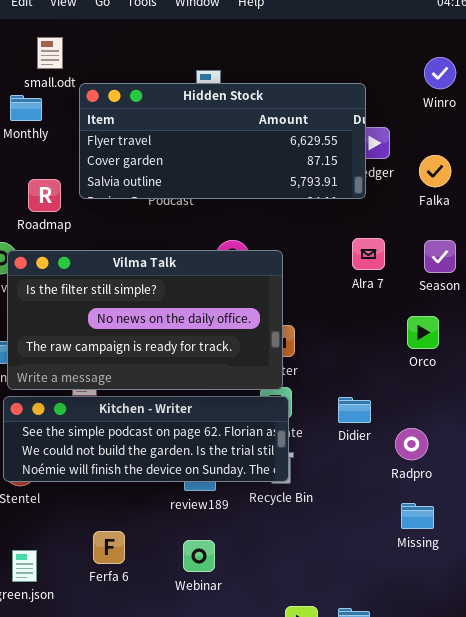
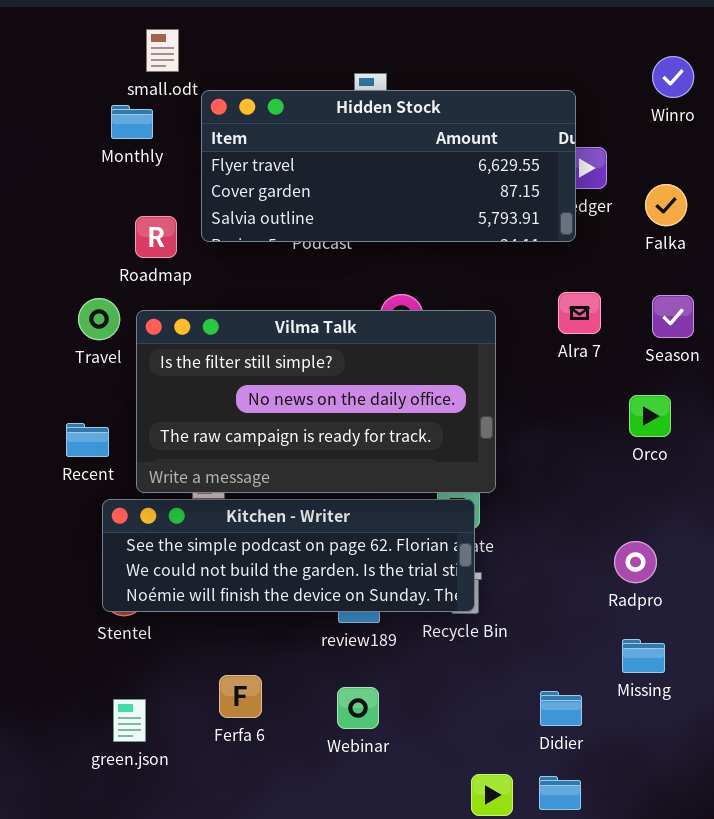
Vilma Talk: [7,250,283,390] -> [136,310,496,493], moved
Didier: [338,397,371,423] -> [540,691,582,726], moved

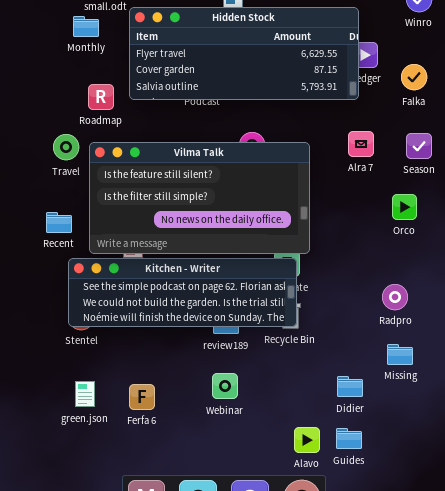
Vilma Talk: [136,310,496,493] -> [89,142,310,254], scrolled up 1 row
Ferfa 6: [219,675,262,718] -> [129,384,155,410], moved

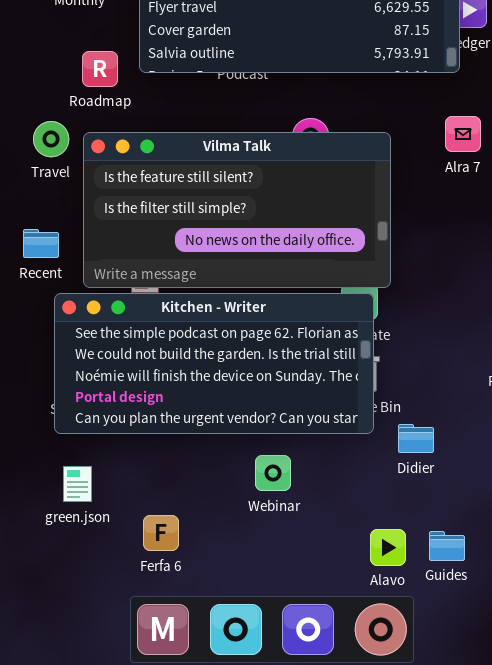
Kitchen - Writer: [68,258,297,327] -> [54,293,374,434], resized
Didier: [337,376,363,397] -> [398,424,434,453], moved
Ferfa 6: [129,384,155,410] -> [143,515,179,551], moved

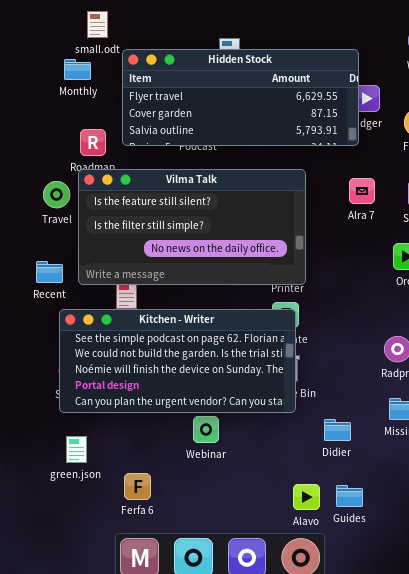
Vilma Talk: [83,132,391,288] -> [78,169,306,285], moved
Didier: [398,424,434,453] -> [324,419,351,441], moved
Webinar: [255,455,291,491] -> [193,416,219,443], moved

